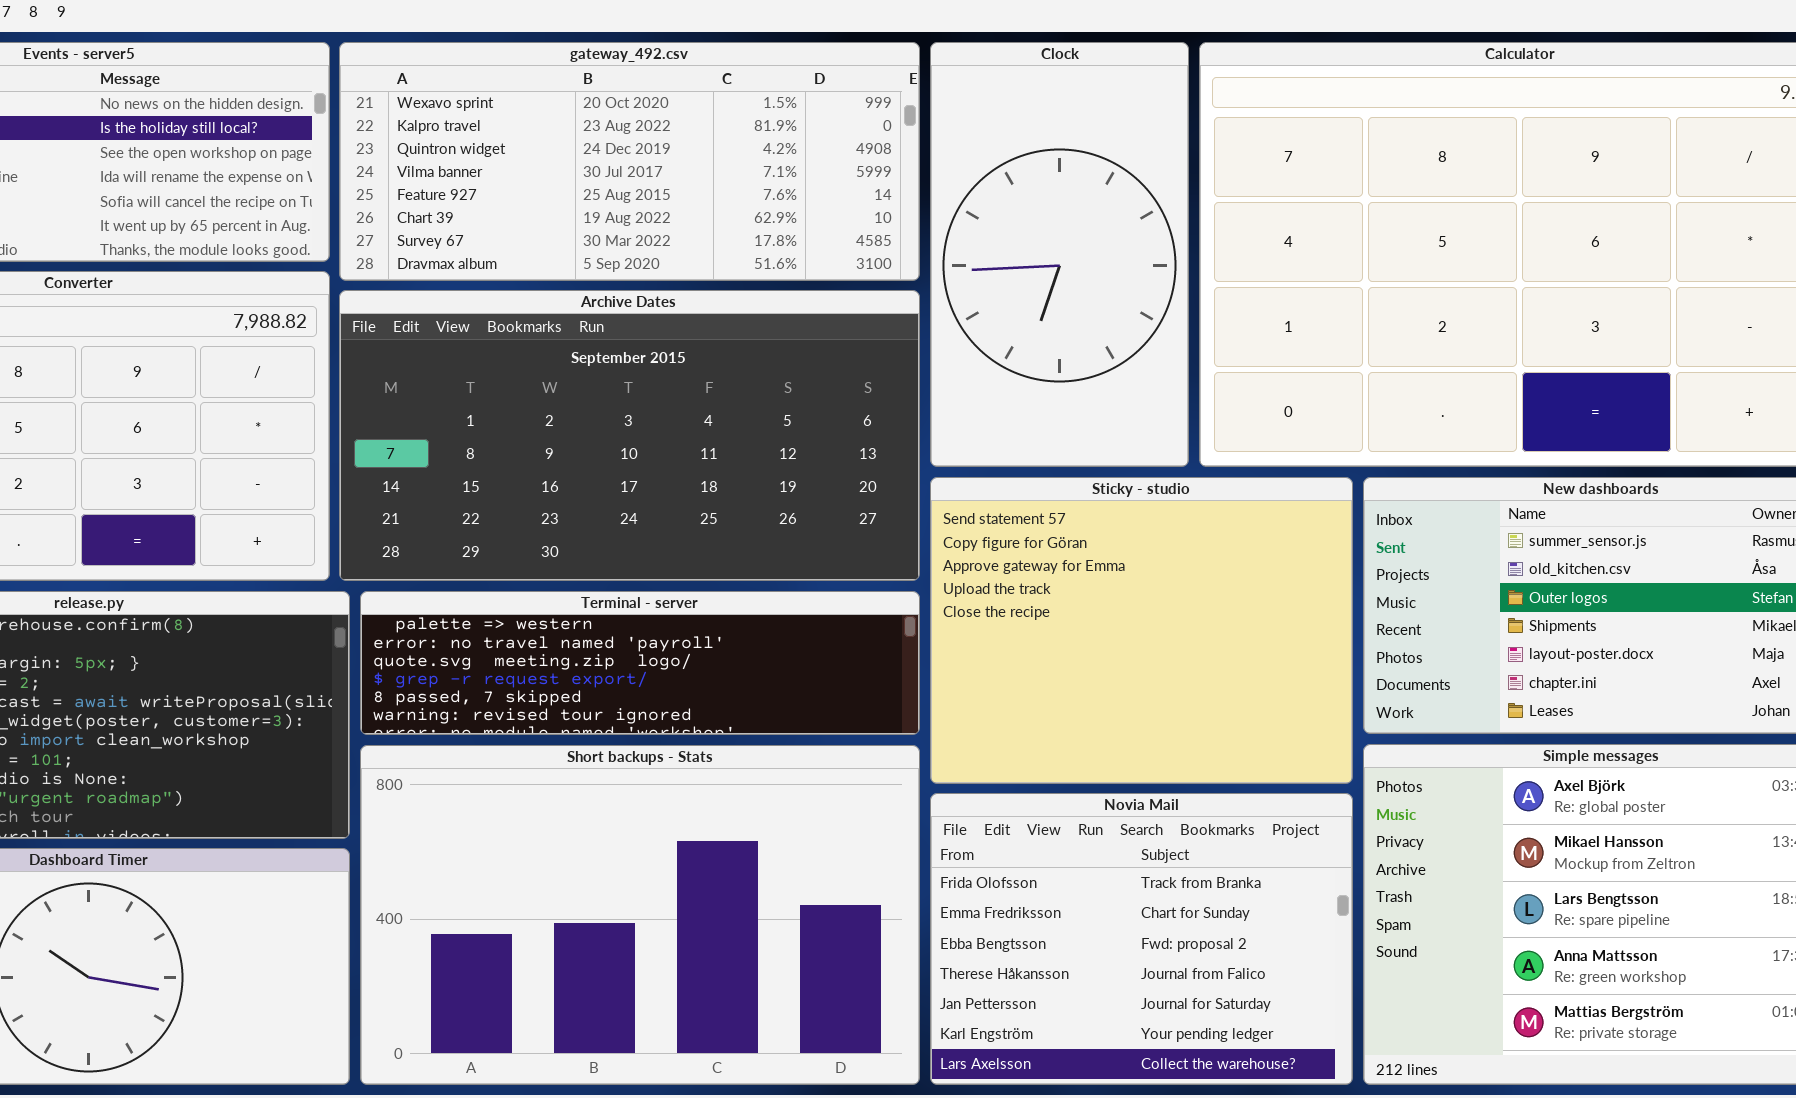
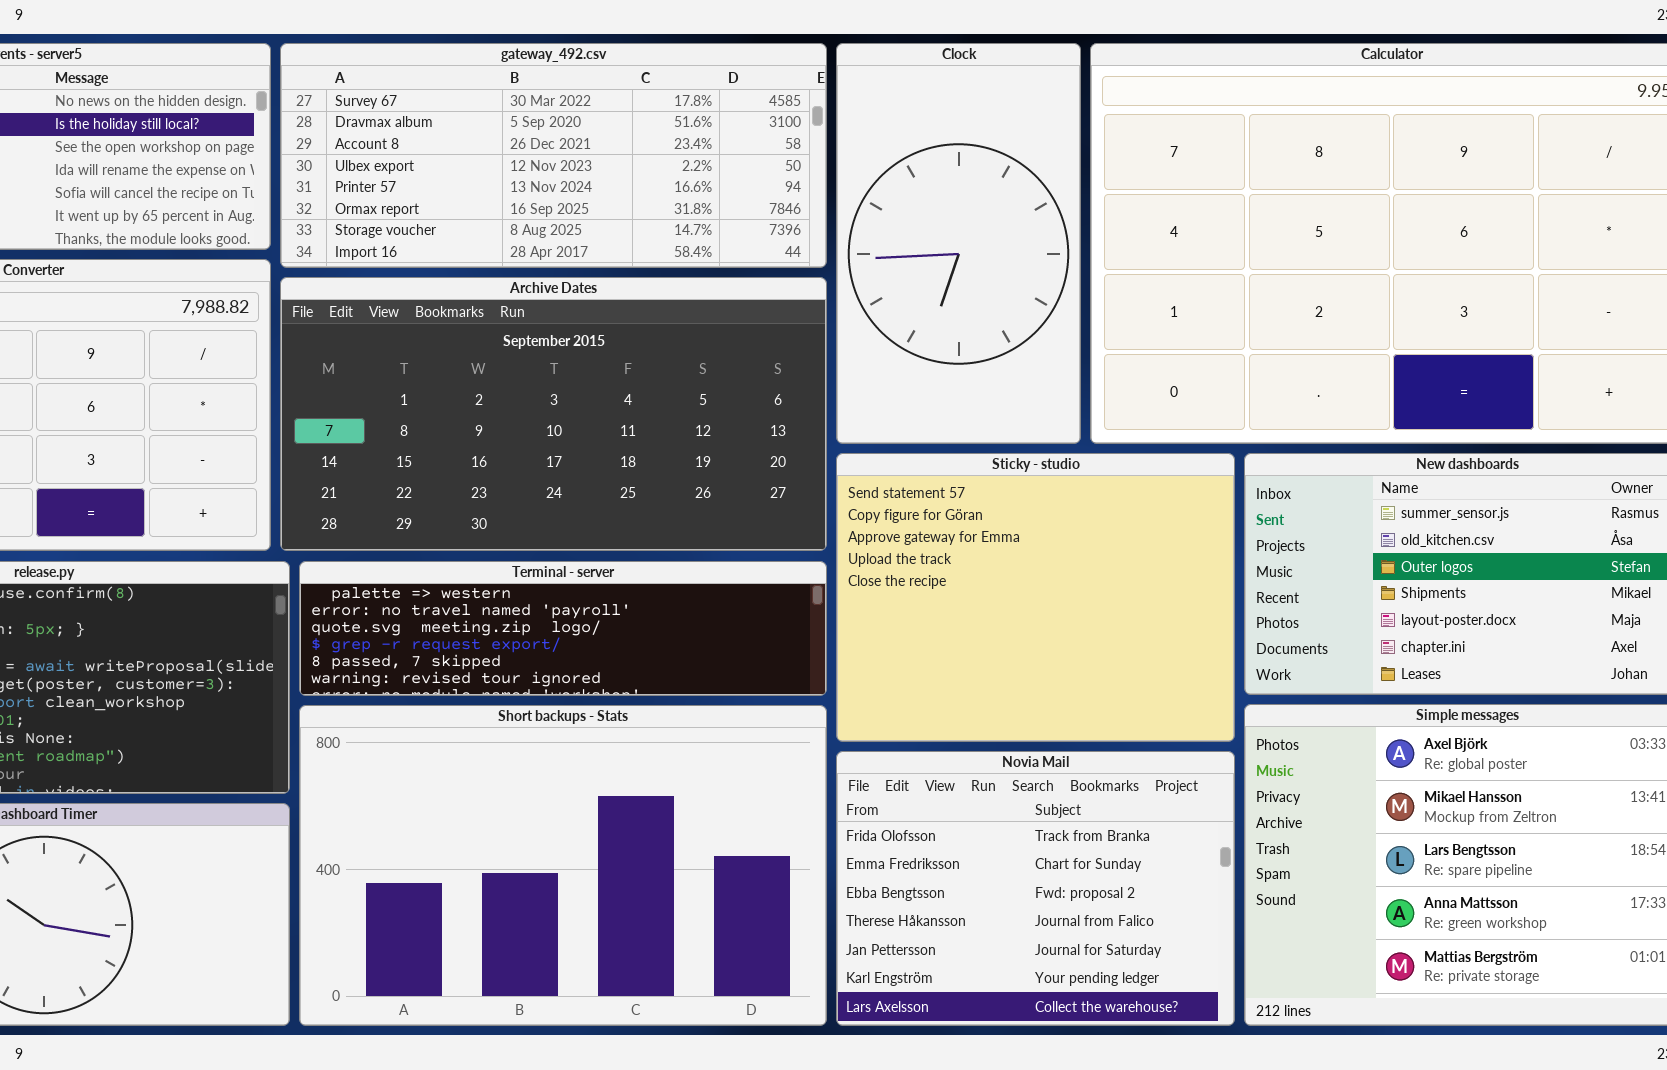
gateway_492.csv: [339,42,920,281] -> [280,43,827,268], scrolled down 6 rows

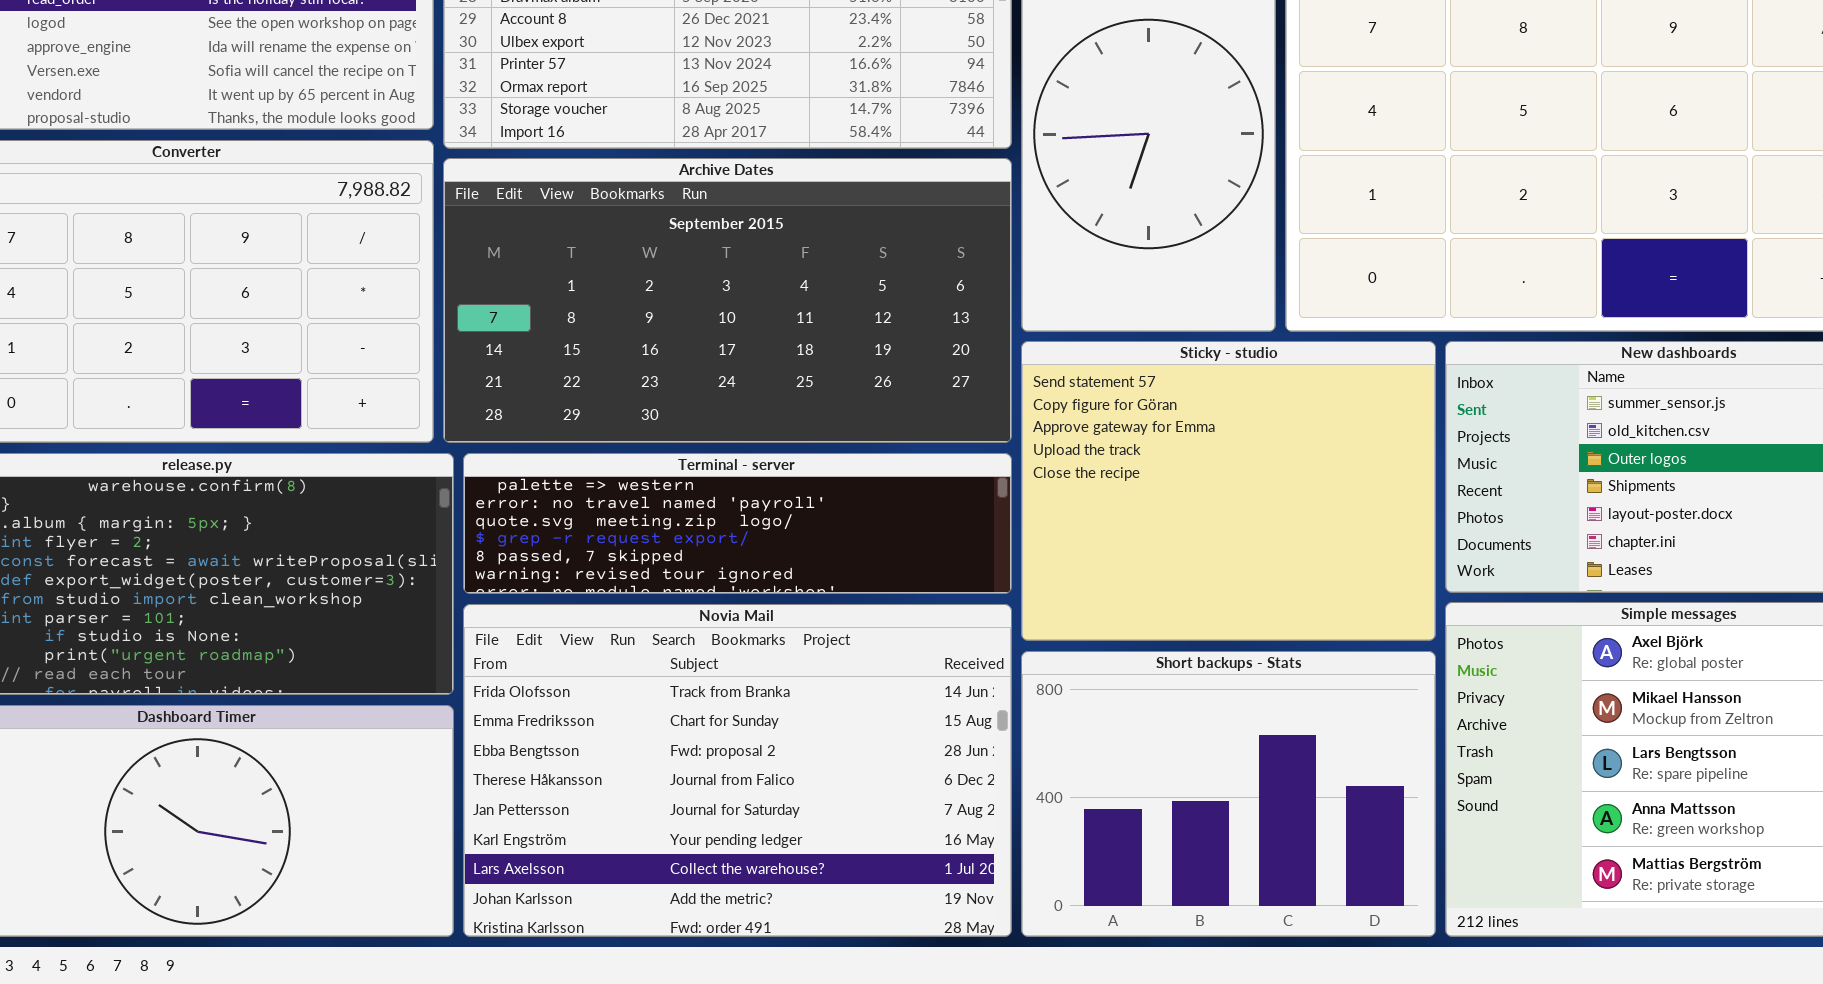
Short backups - Stats: [299,705,827,1026] -> [1021,651,1436,937], moved, resized
Novia Mail: [836,751,1235,1026] -> [463,604,1012,937], moved, resized

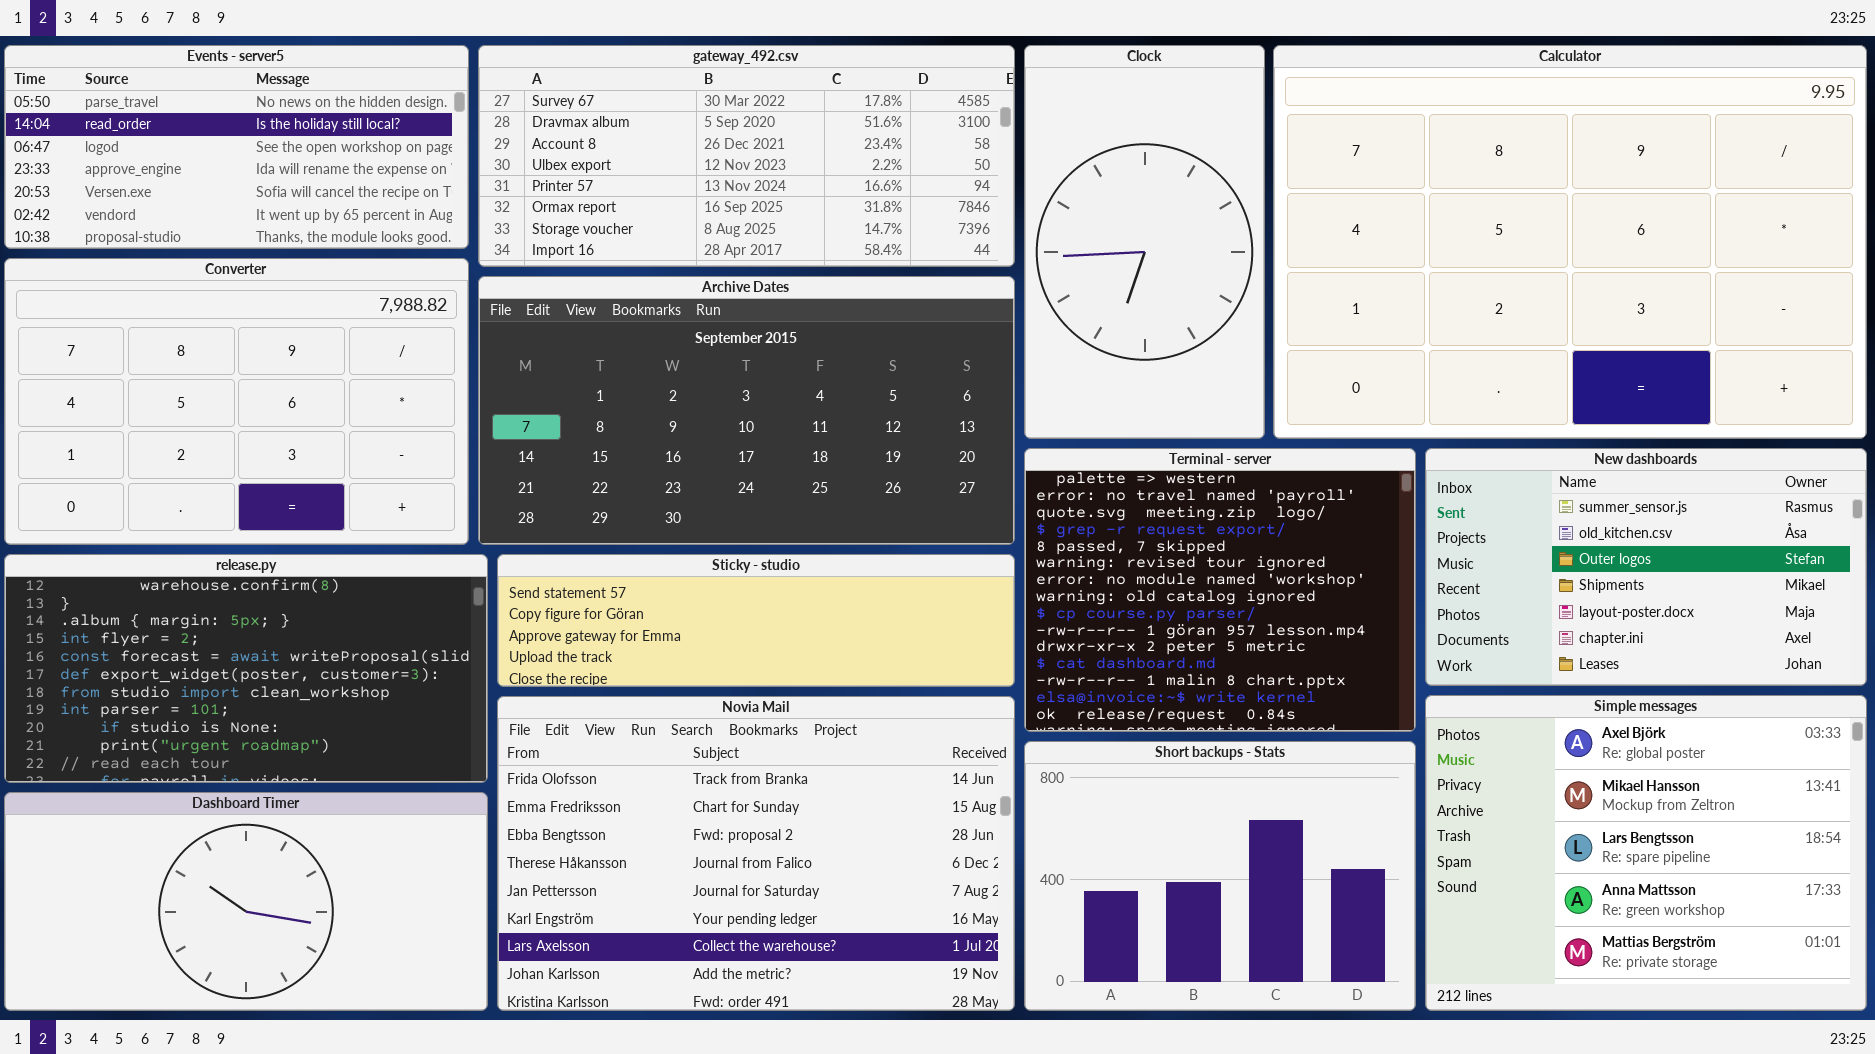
Sticky - studio: [1021,341,1436,641] -> [497,554,1015,687], moved, resized
Terminal - server: [463,453,1012,594] -> [1024,448,1416,732], moved, resized

